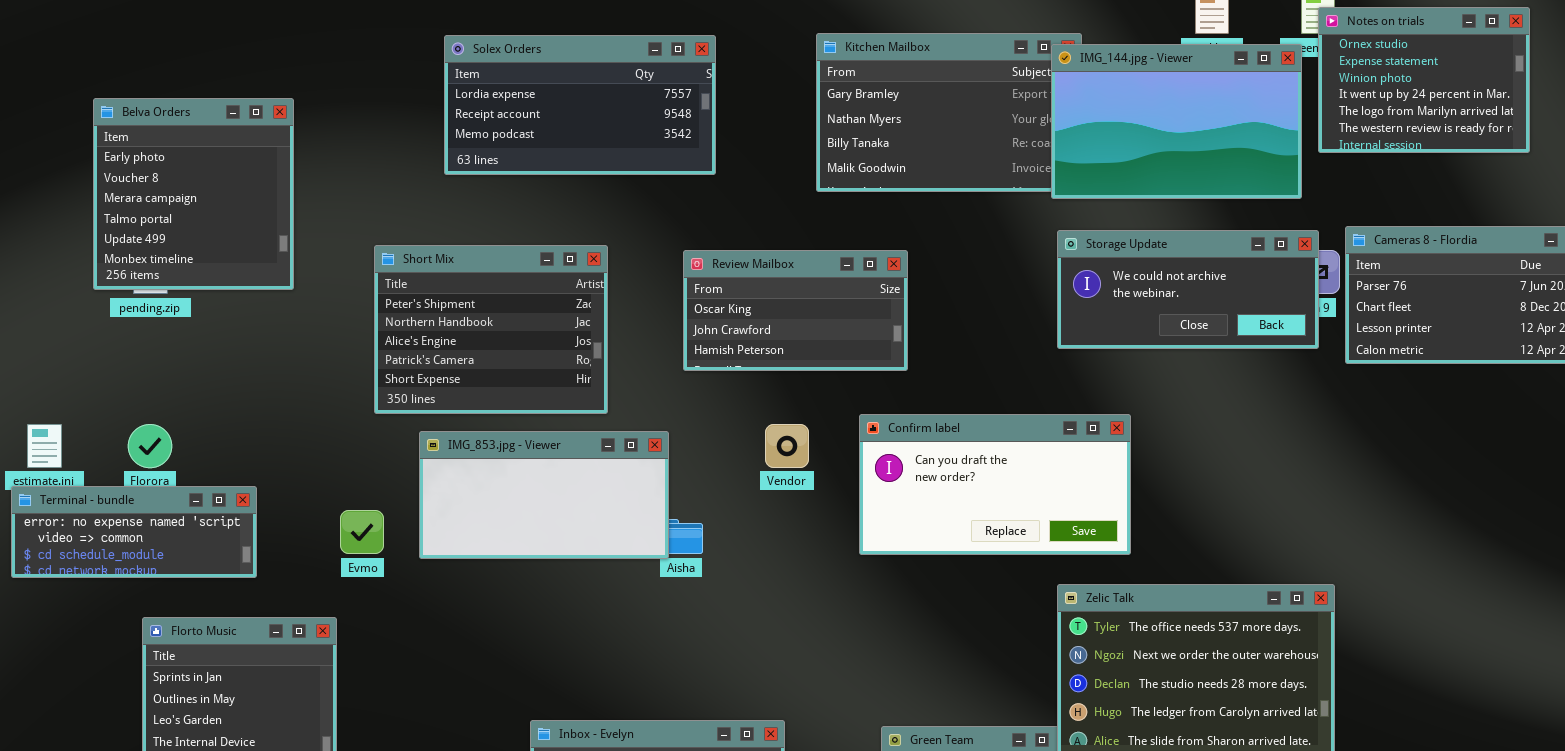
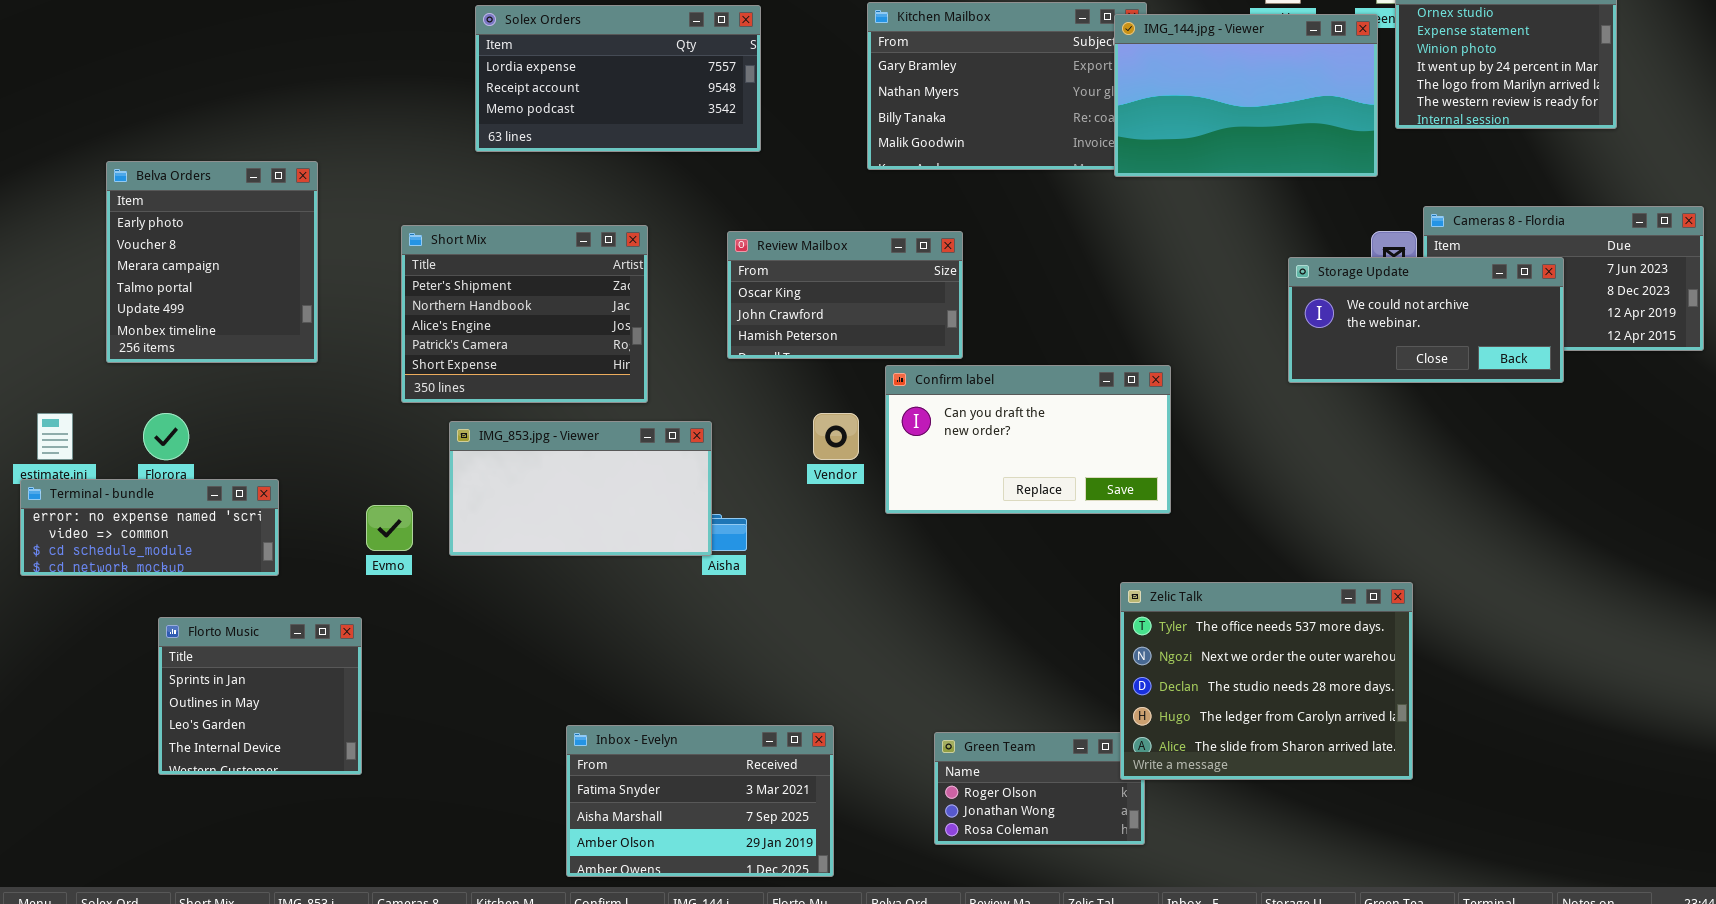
Belva Orders: [93,98,294,290] -> [106,161,318,363], moved
Storage Update: [1057,230,1319,349] -> [1288,257,1564,383], moved
Confirm label: [859,414,1131,555] -> [885,365,1171,514], moved

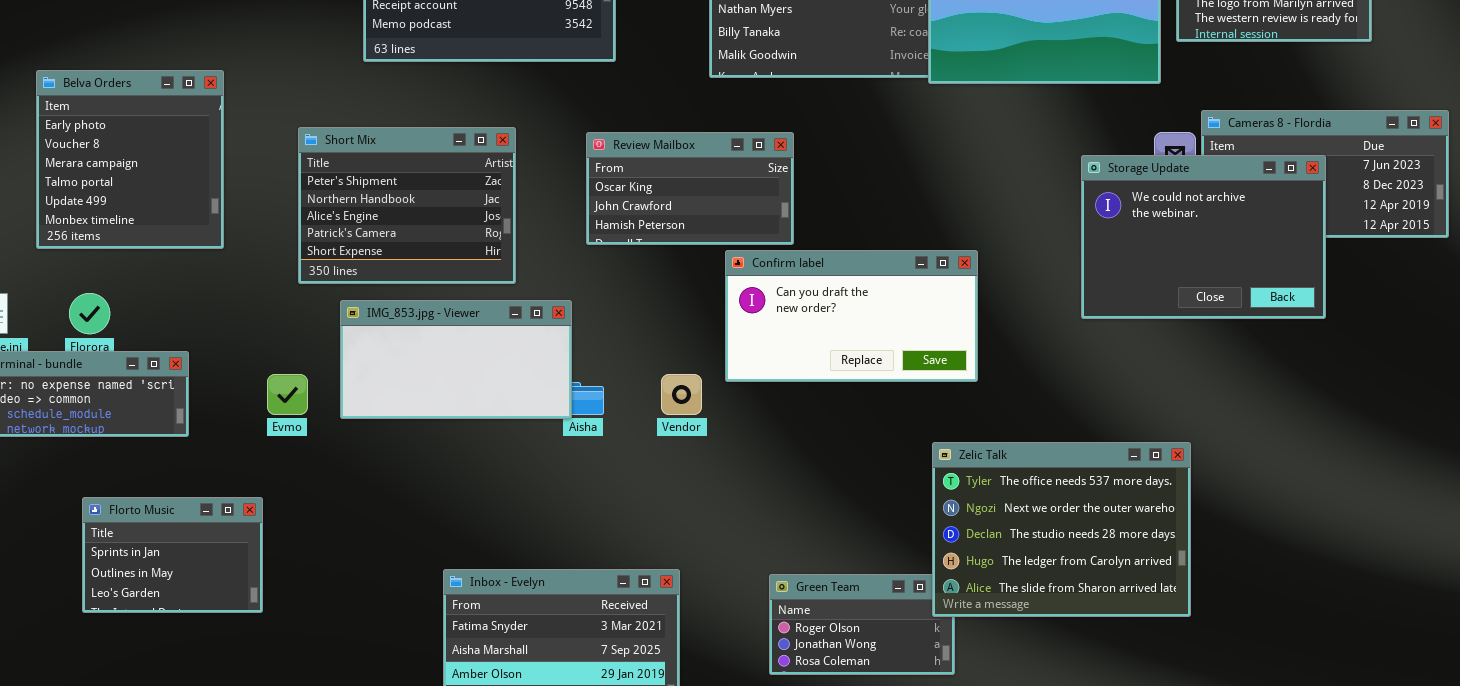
Storage Update: [1288,257,1564,383] -> [1081,155,1326,319], resized
Vendor: [813,413,859,460] -> [661,374,702,415], moved
Florto Music: [158,617,362,775] -> [82,497,263,613], resized

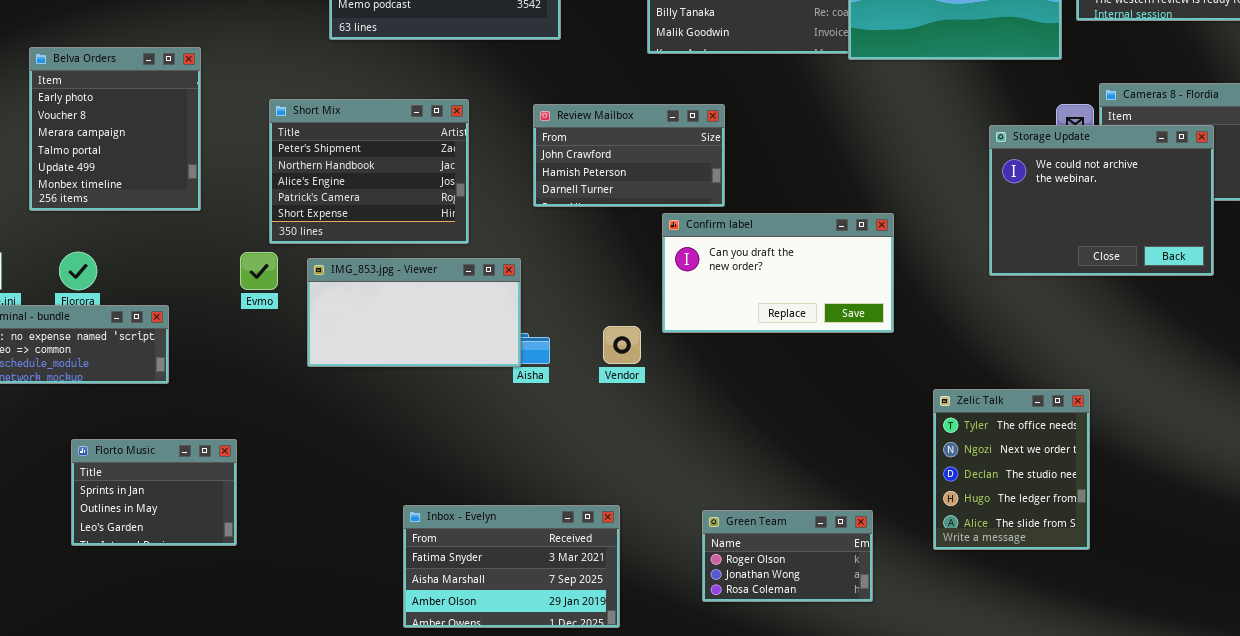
Review Mailbox: [586,132,794,245] -> [533,104,725,207], scrolled down 1 row
Evmo: [267,374,308,415] -> [240,252,278,290], moved
Zelic Talk: [932,442,1191,617] -> [933,389,1090,550], resized

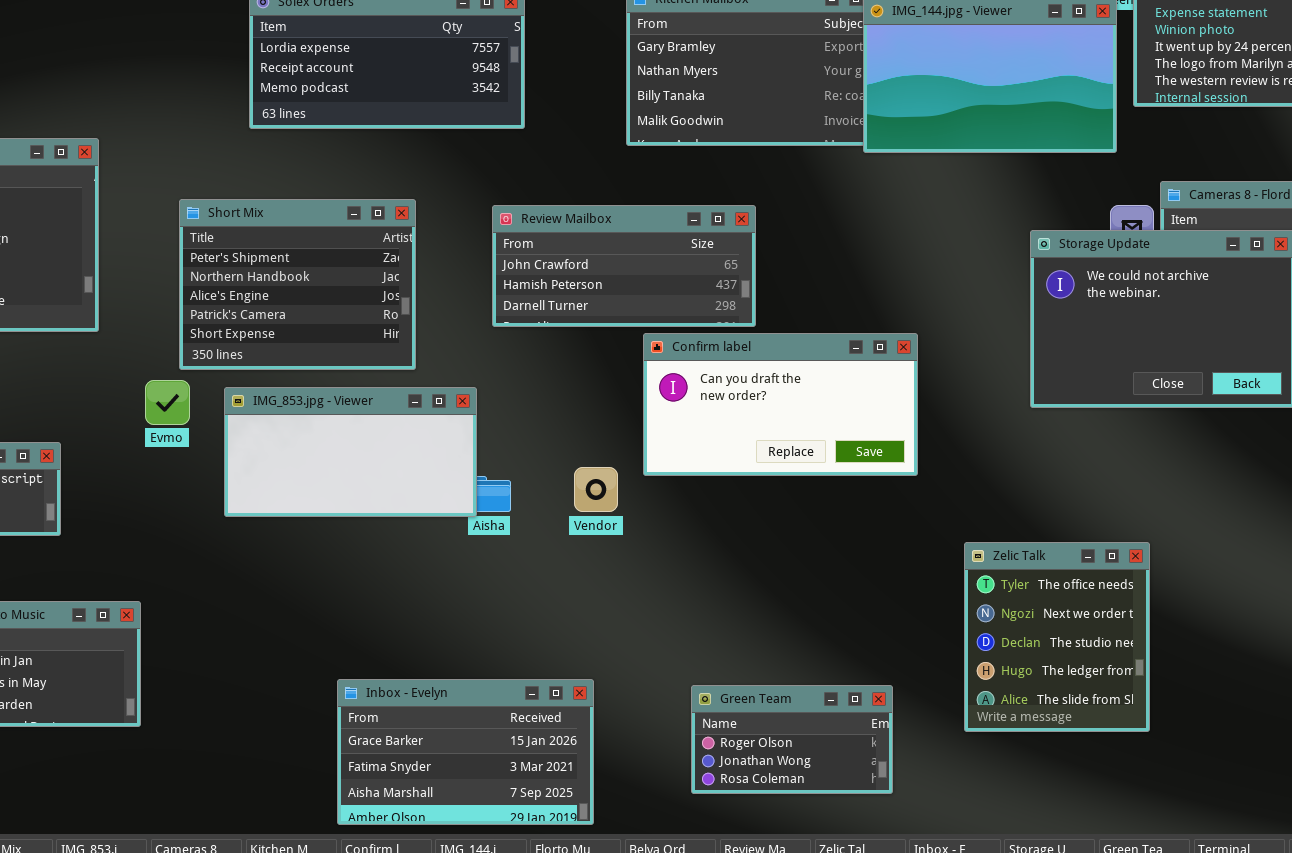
Review Mailbox: [533,104,725,207] -> [492,205,756,327], resized
Inbox - Evelyn: [403,505,620,628] -> [337,679,594,825], scrolled up 1 row

